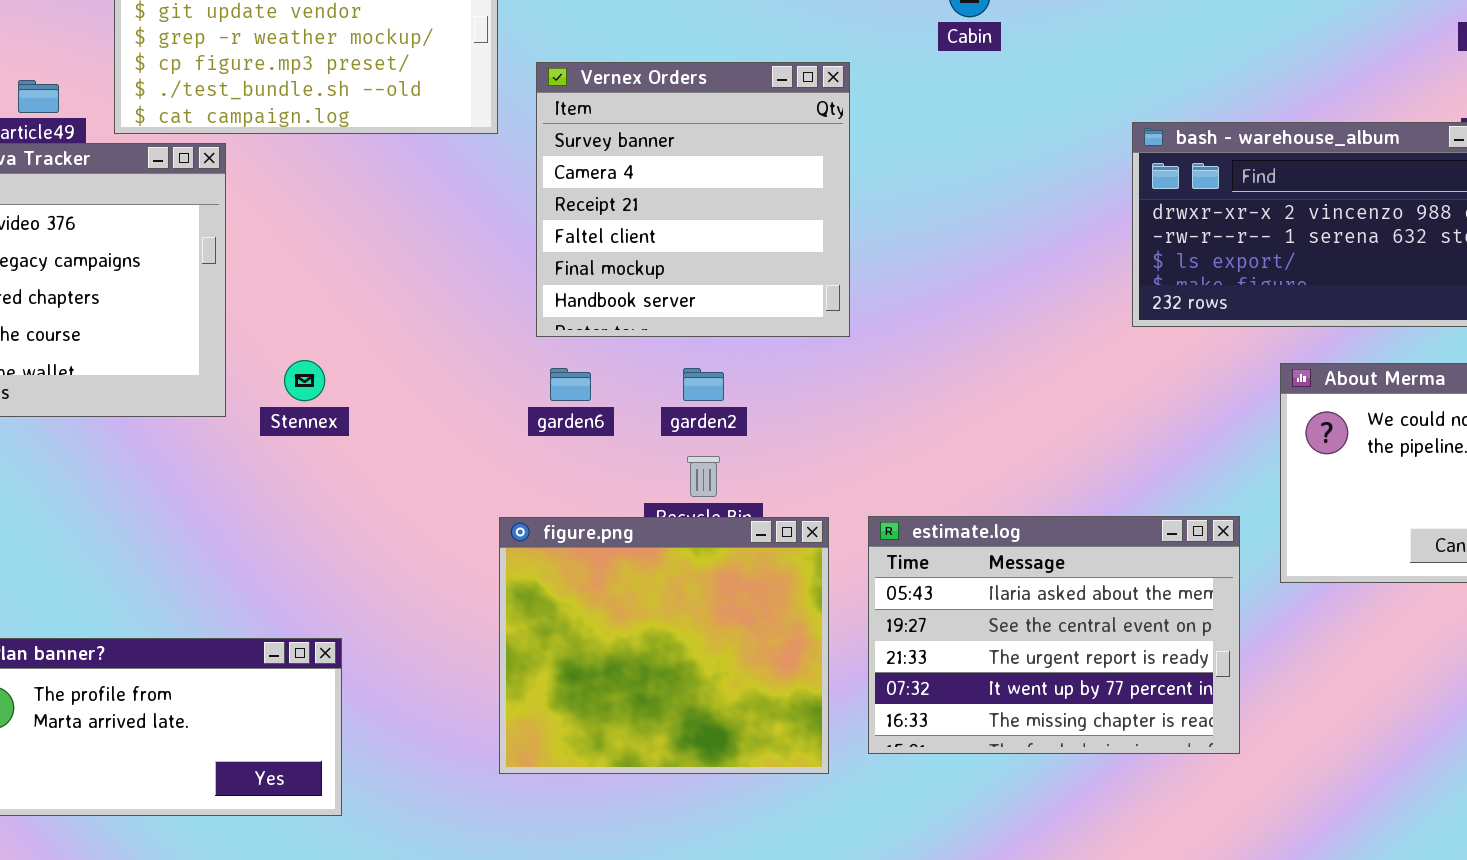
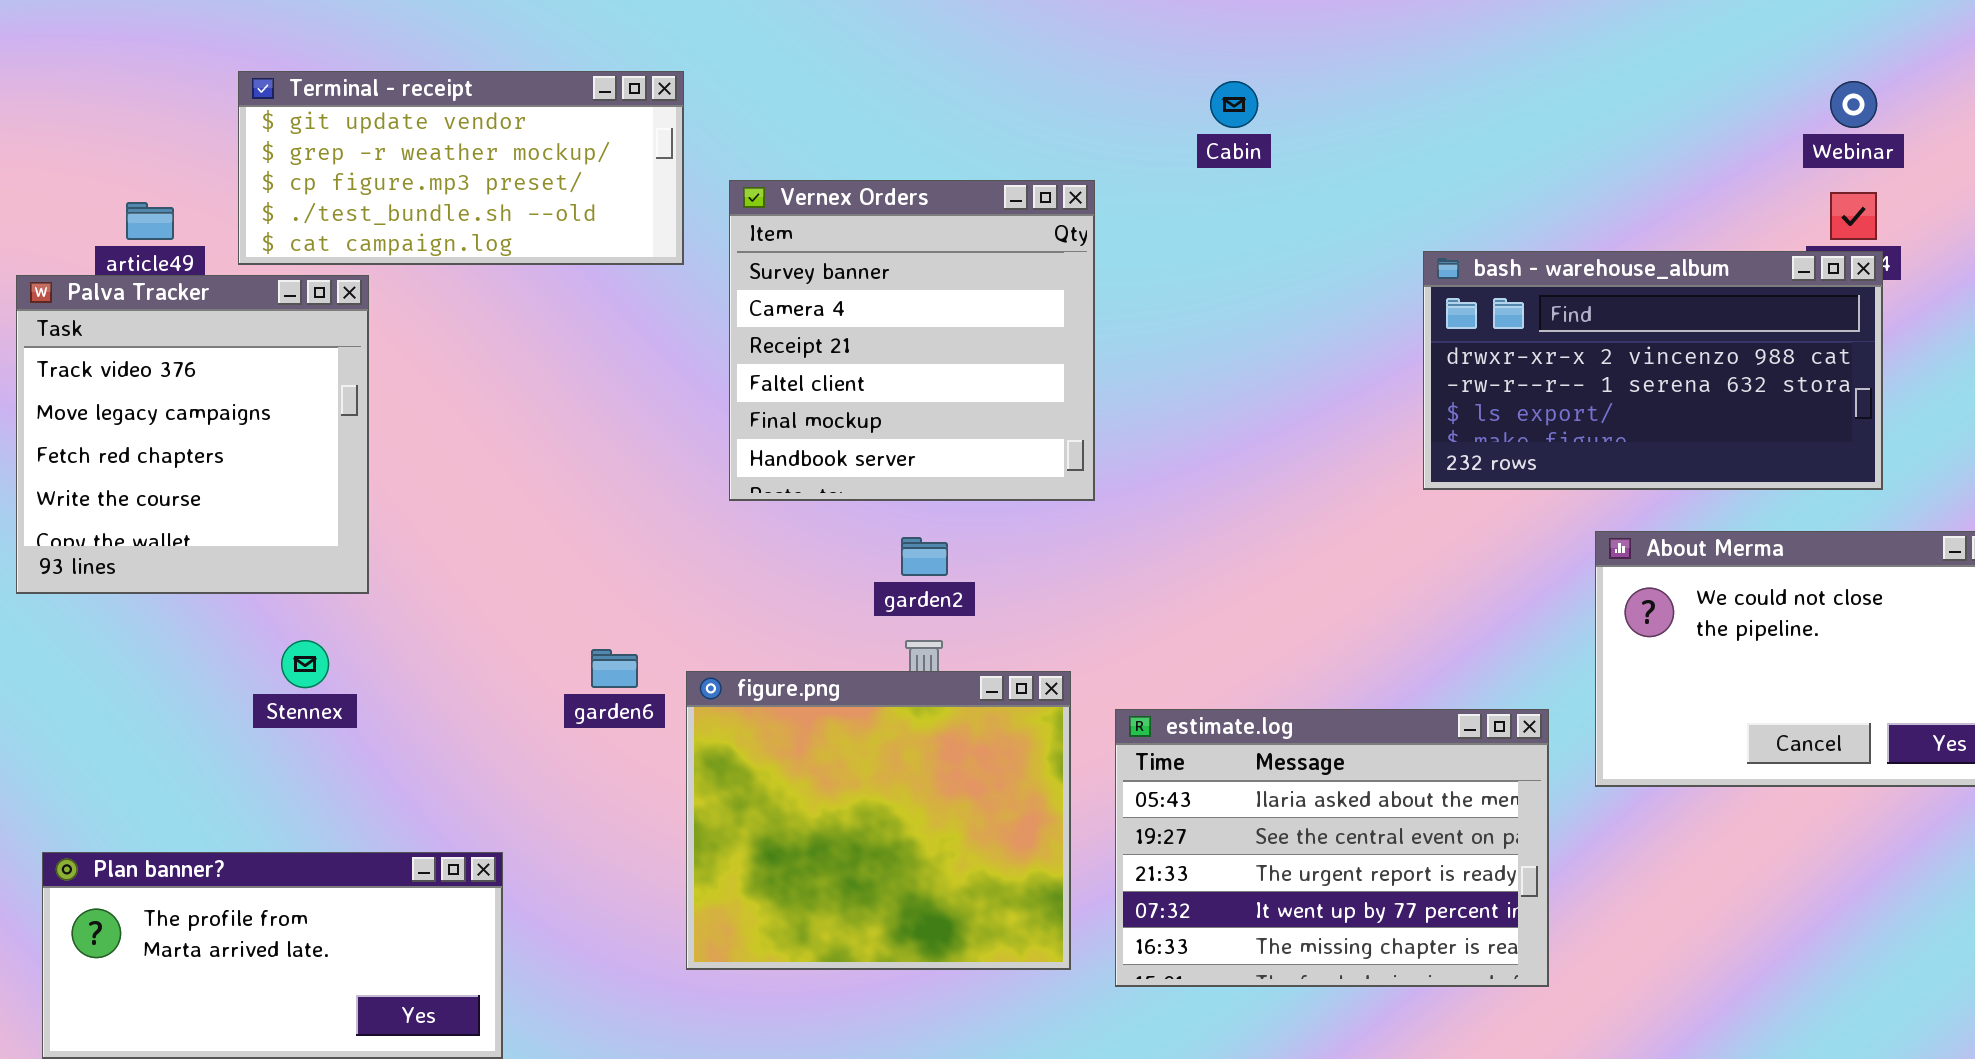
Stennex: [284,360,325,401] -> [281,640,329,688], moved
garden6: [550,368,591,401] -> [591,649,638,688], moved
figure.png: [499,517,829,774] -> [686,671,1071,970], moved

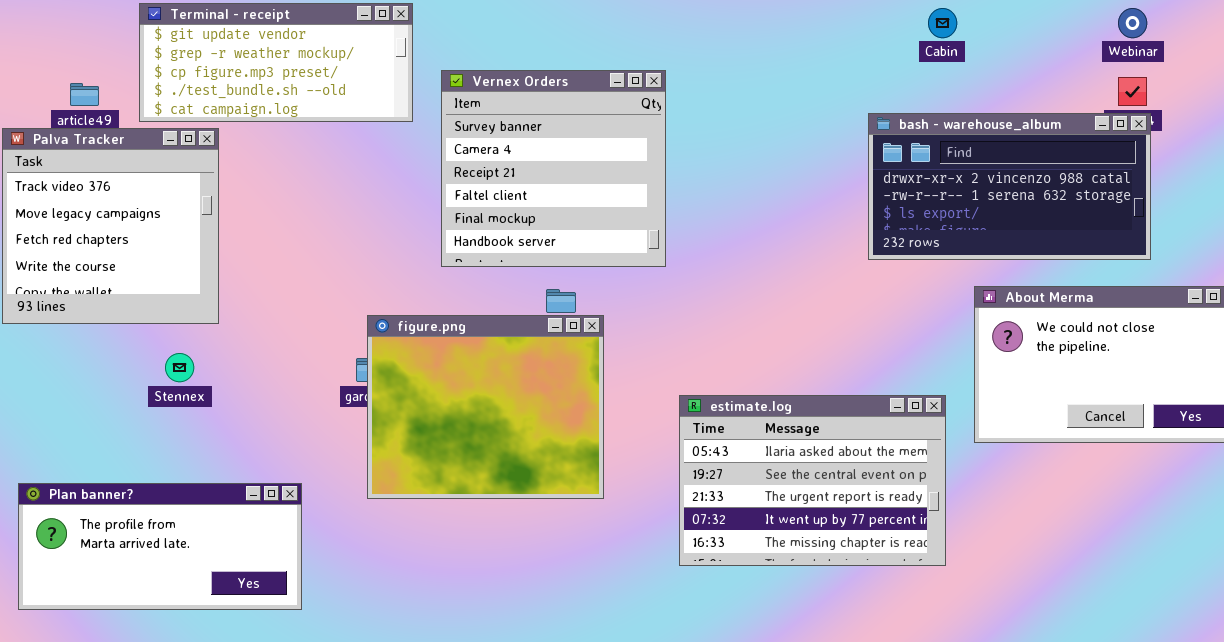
Cabin: [1210,81,1258,128] -> [928,8,957,38], moved
figure.png: [686,671,1071,970] -> [367,315,604,499], moved

